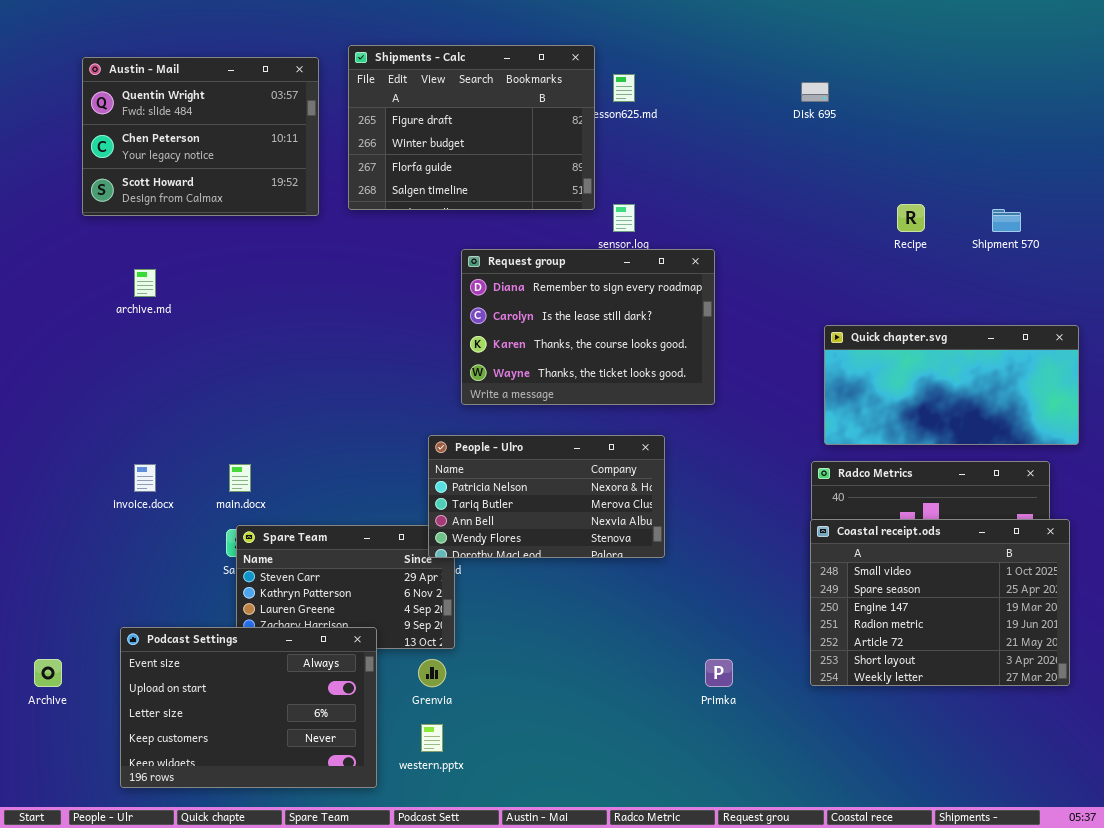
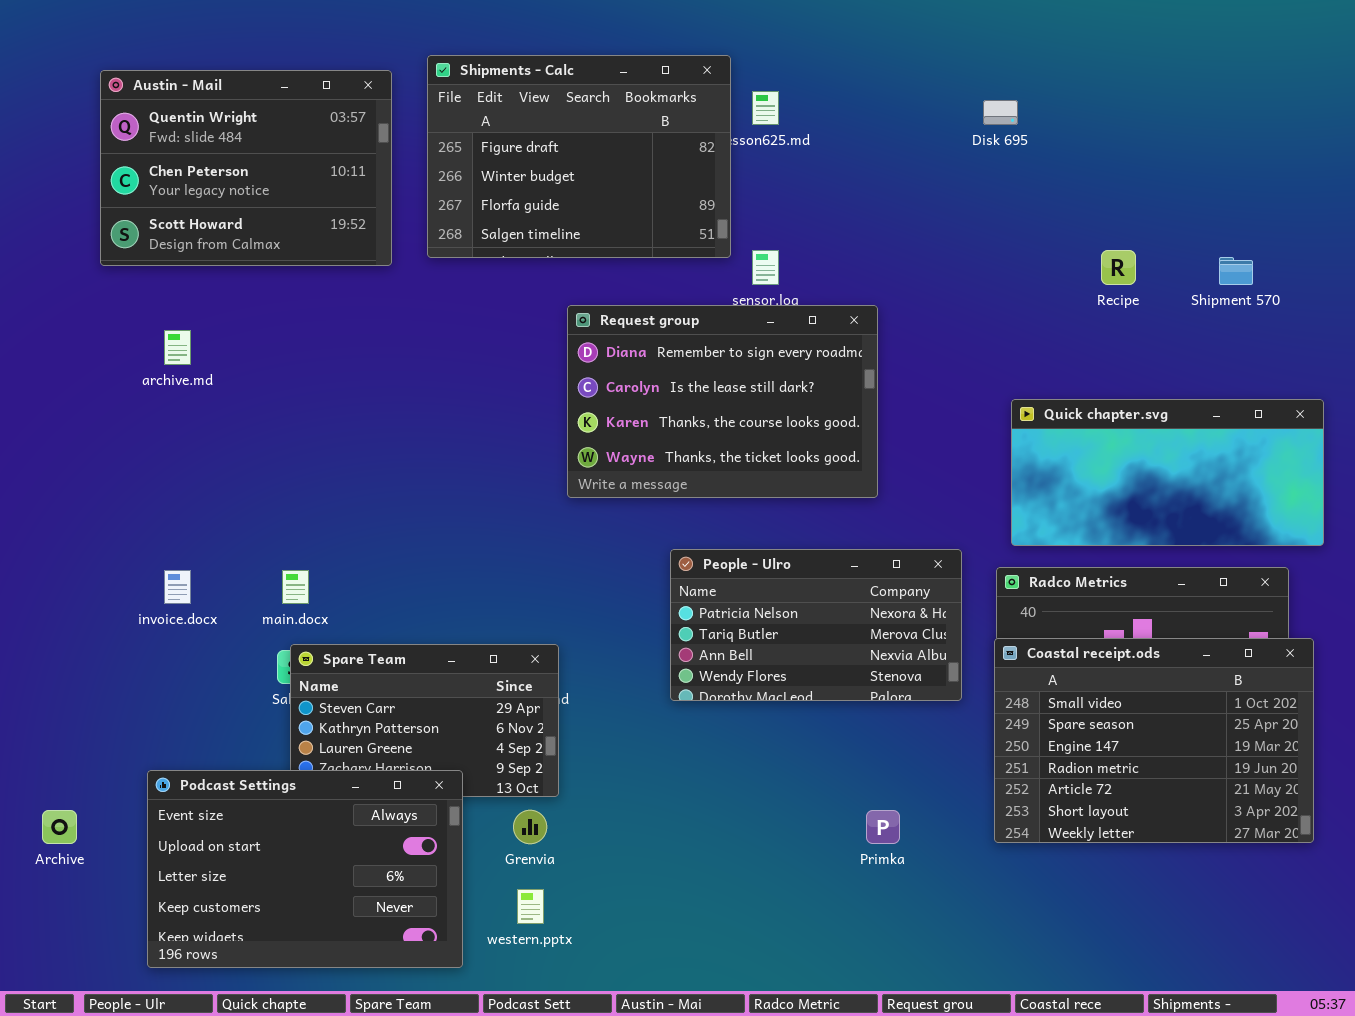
People - Ulro: [428,435,665,558] -> [670,549,962,701], moved

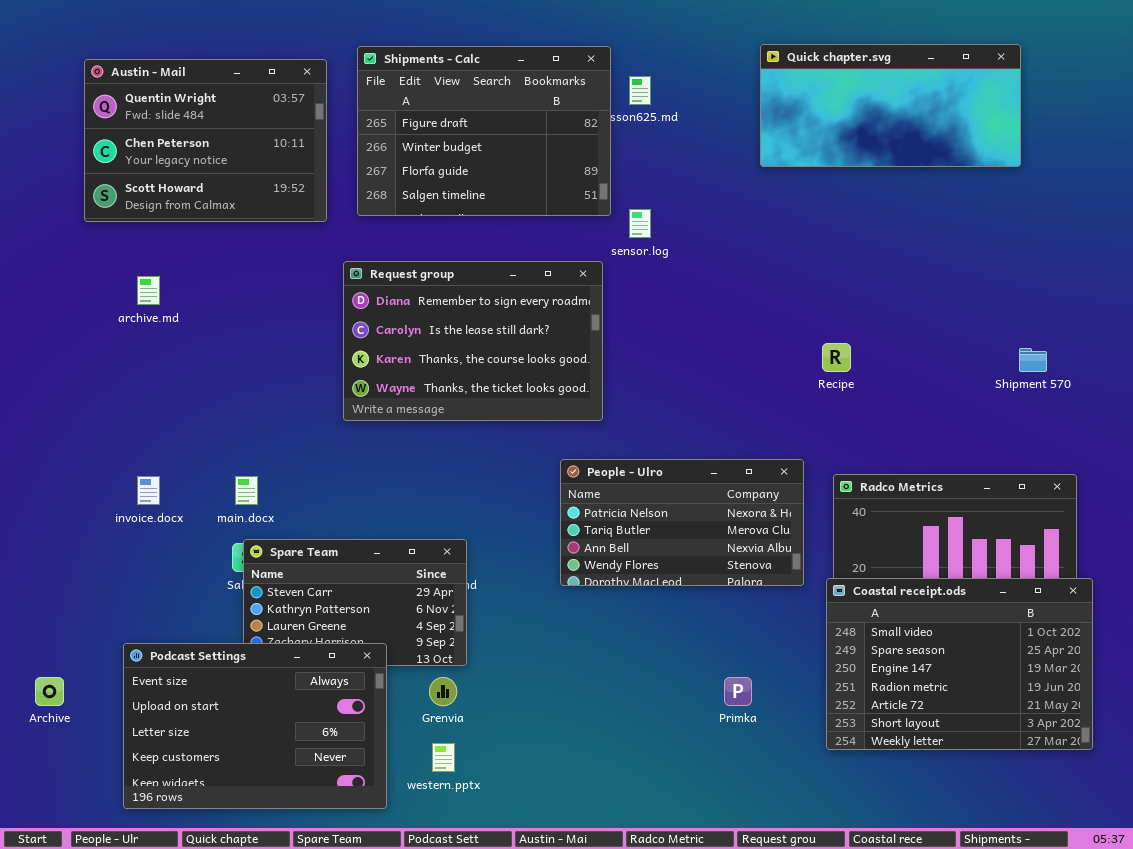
Recipe: [1101,250,1136,285] -> [822,343,851,372], moved
Shipment 570: [1219,257,1253,285] -> [1019,348,1047,372], moved
Request group: [567,305,878,498] -> [343,261,603,421], moved
Quick chapter.svg: [1011,399,1324,546] -> [760,44,1021,167], moved
Coastal receipt.ods: [994,638,1314,843] -> [826,578,1093,750], moved

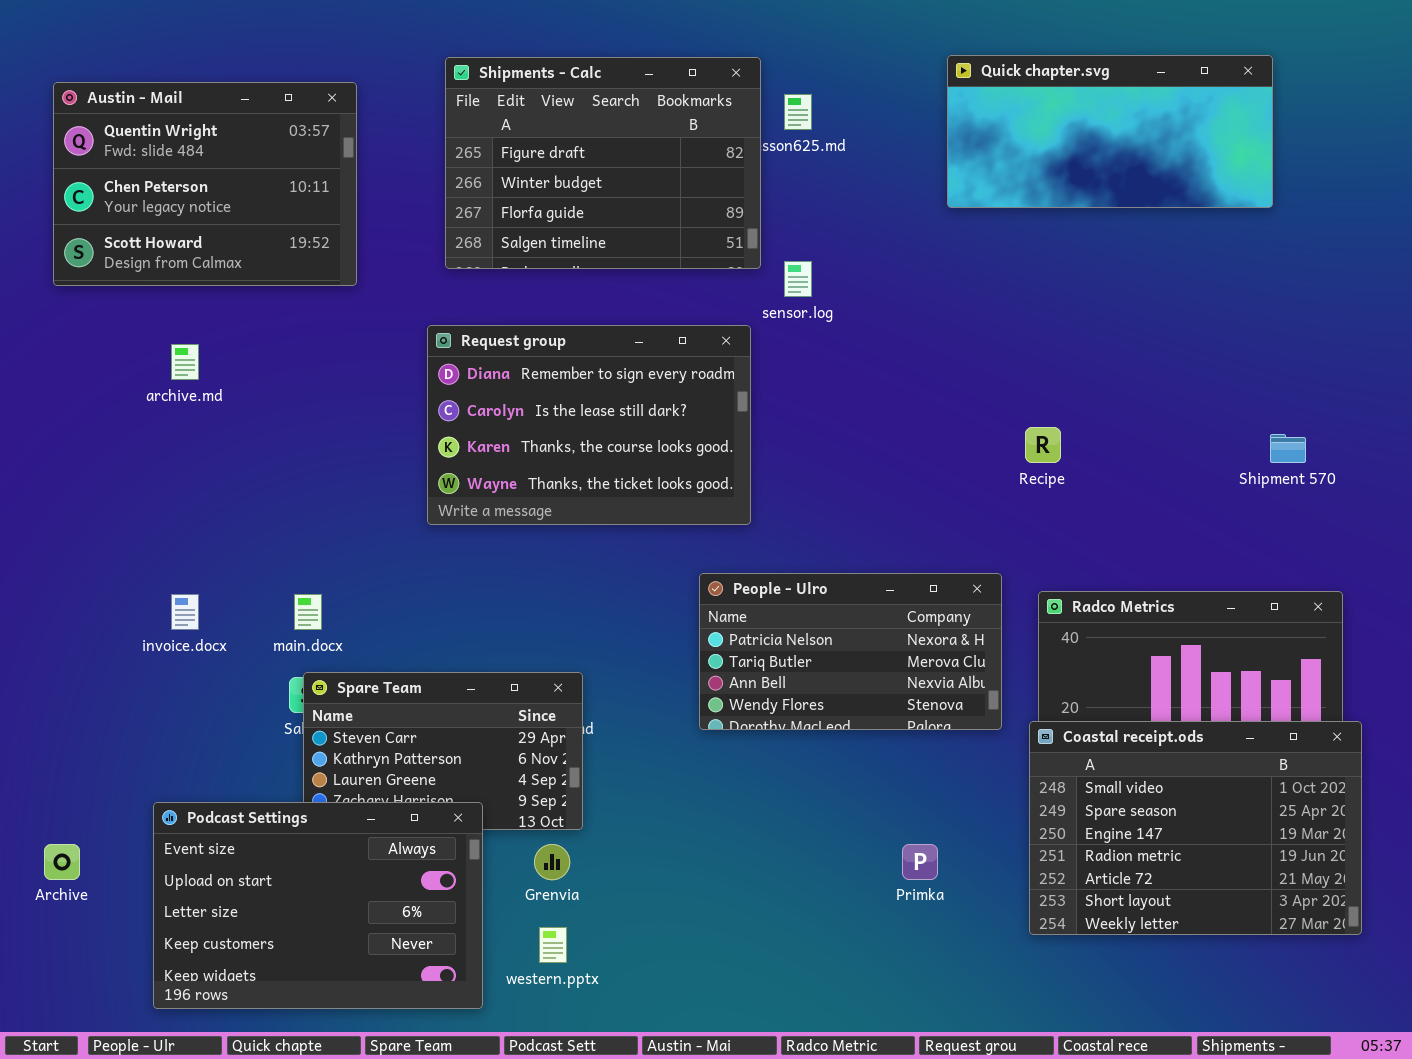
Austin - Mail: [84,59,327,222] -> [53,82,357,286], moved

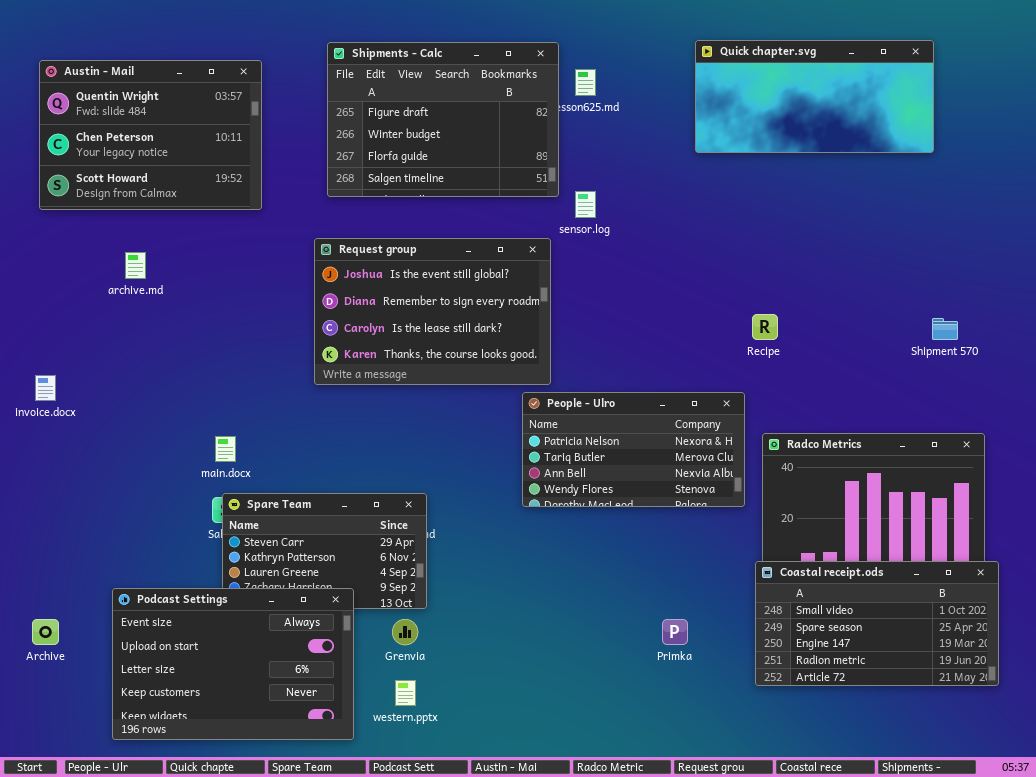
Request group: [427,325,751,525] -> [314,238,551,385], scrolled up 1 row
People - Ulro: [699,573,1002,730] -> [522,392,745,507], moved
invoice.docx: [171,594,199,630] -> [35,375,56,401], moved
Coastal receipt.ods: [1029,721,1362,935] -> [755,561,999,686], resized

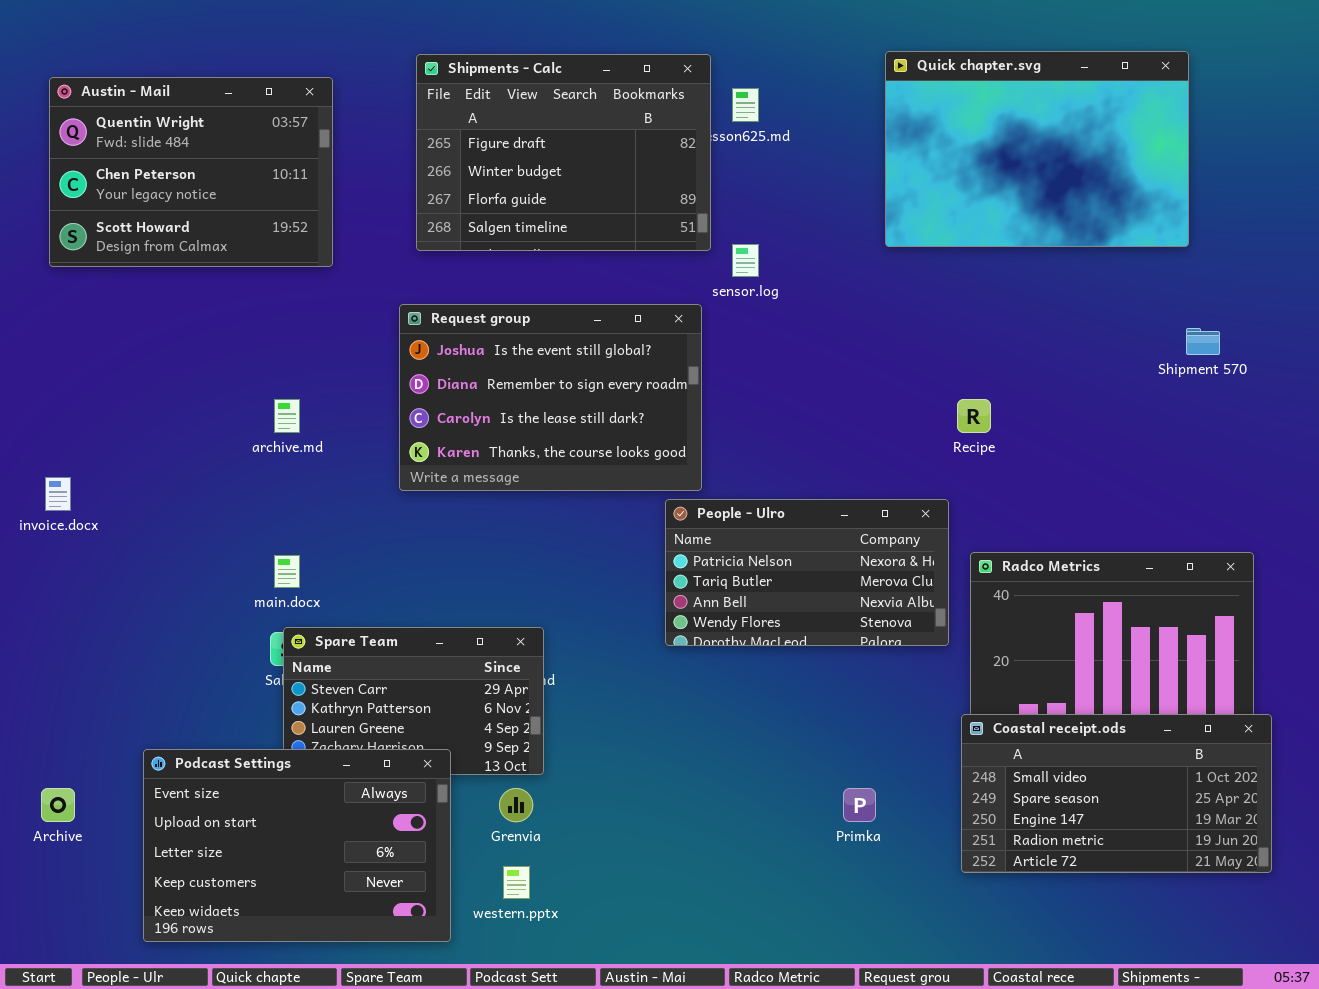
Quick chapter.svg: [695,40,934,153] -> [885,51,1189,247], resized
archive.md: [125,252,146,279] -> [274,399,300,433], moved
Shipment 570: [932,318,958,340] -> [1186,328,1220,355], moved

